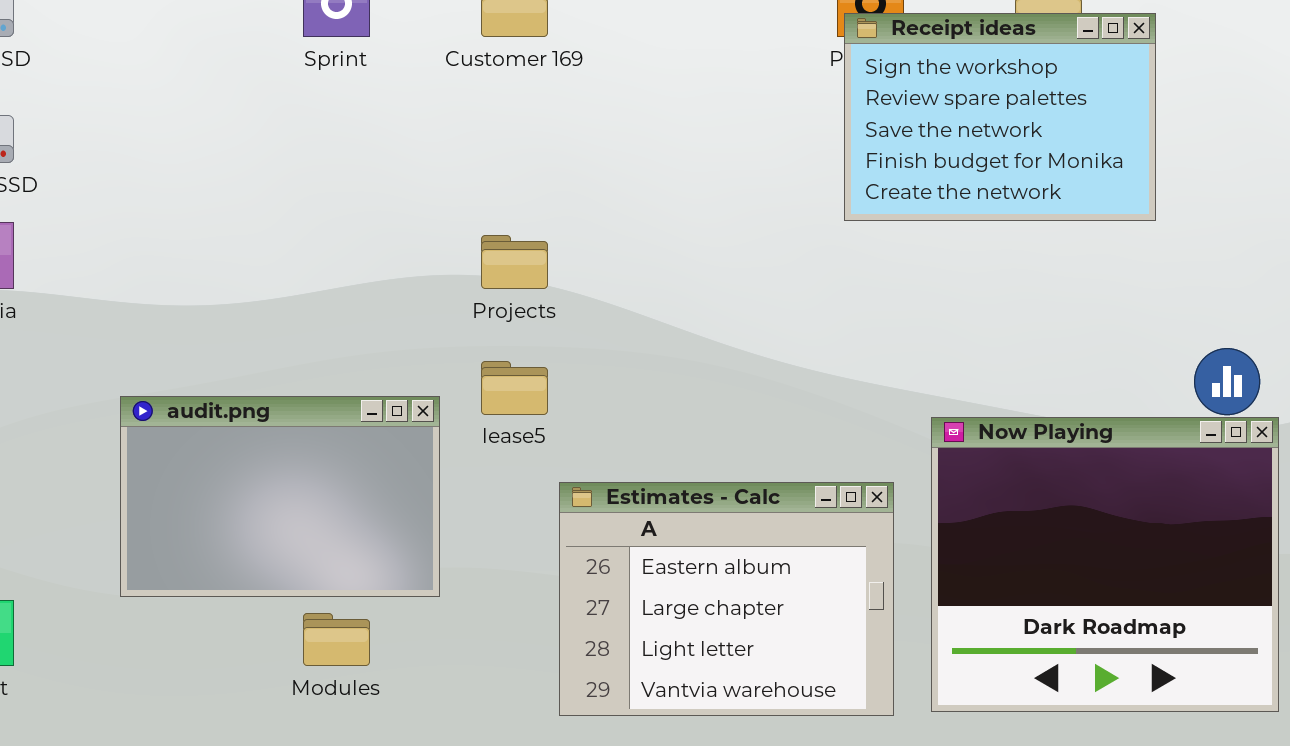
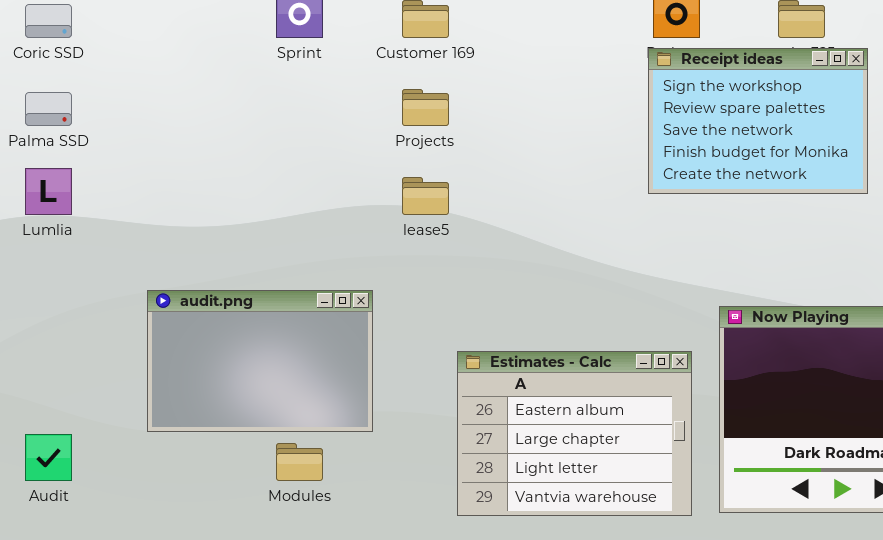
Receipt ideas: [844,13,1156,221] -> [648,48,868,194], moved
Projects: [481,235,548,289] -> [402,89,449,126], moved
lease5: [481,361,548,415] -> [402,177,449,215], moved

